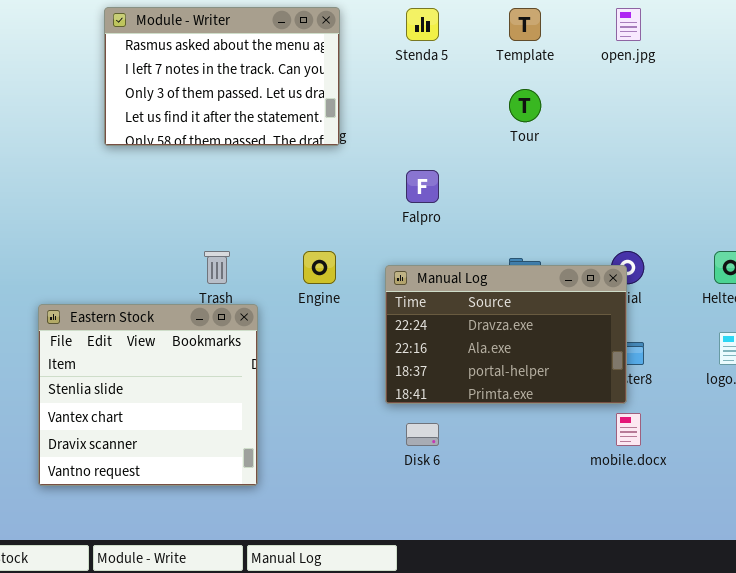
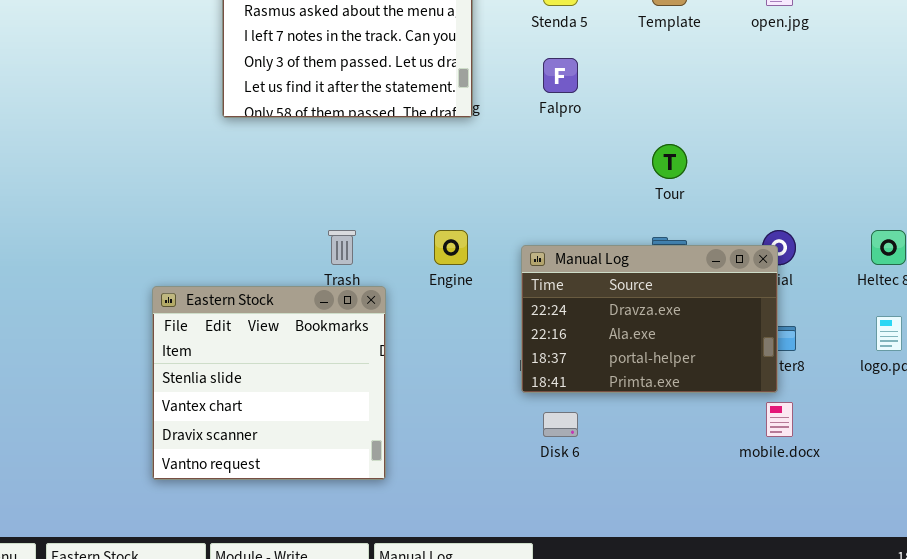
Tour: [509,89,541,122] -> [652,144,687,179], moved
Falpro: [406,170,439,203] -> [543,58,578,93], moved

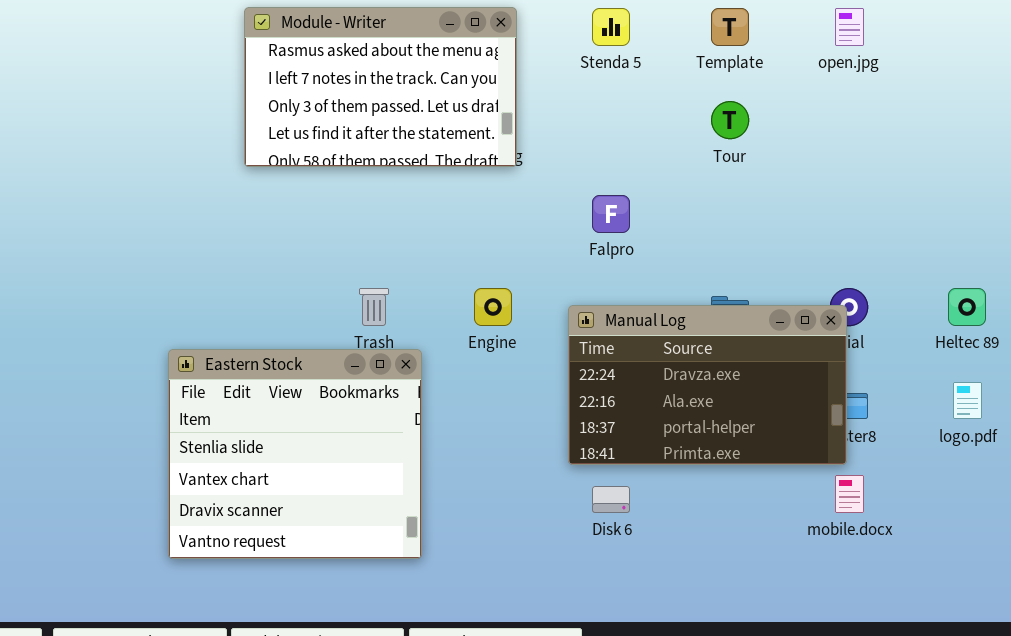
Falpro: [543,58,578,93] -> [592,195,630,233], moved
Tour: [652,144,687,179] -> [711,101,749,139], moved

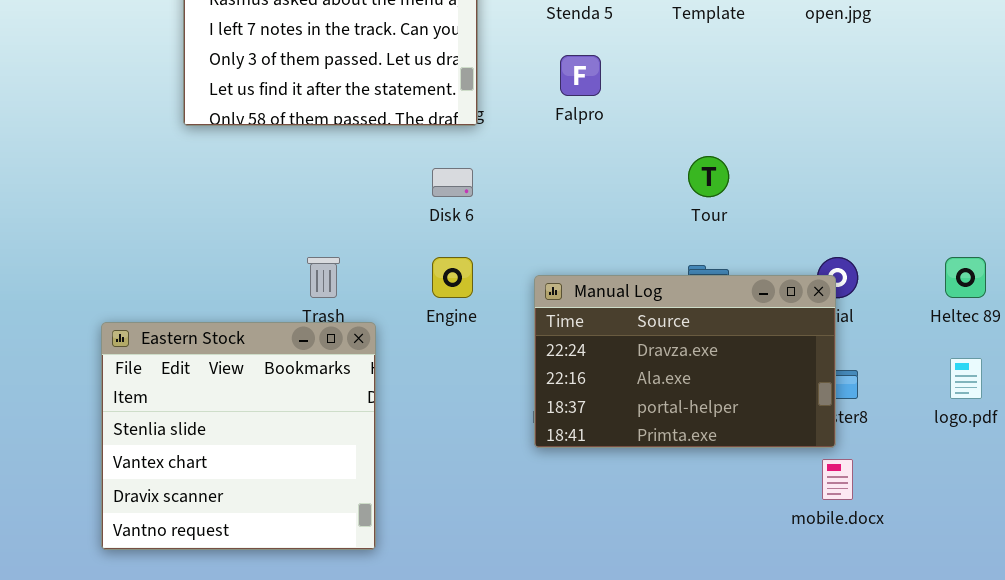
Tour: [711,101,749,139] -> [688,156,729,197], moved
Falpro: [592,195,630,233] -> [560,55,601,96], moved
Disk 6: [592,486,630,513] -> [432,168,473,197], moved

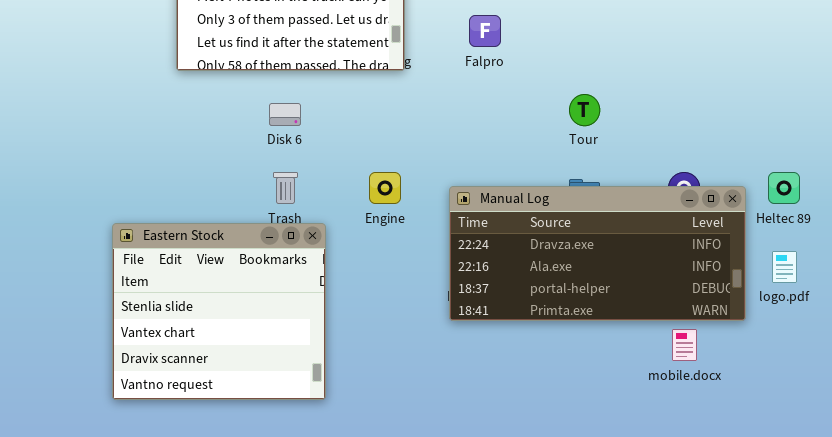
Disk 6: [432,168,473,197] -> [269,103,301,126], moved
Manual Log: [534,275,836,448] -> [449,186,746,321], resized

